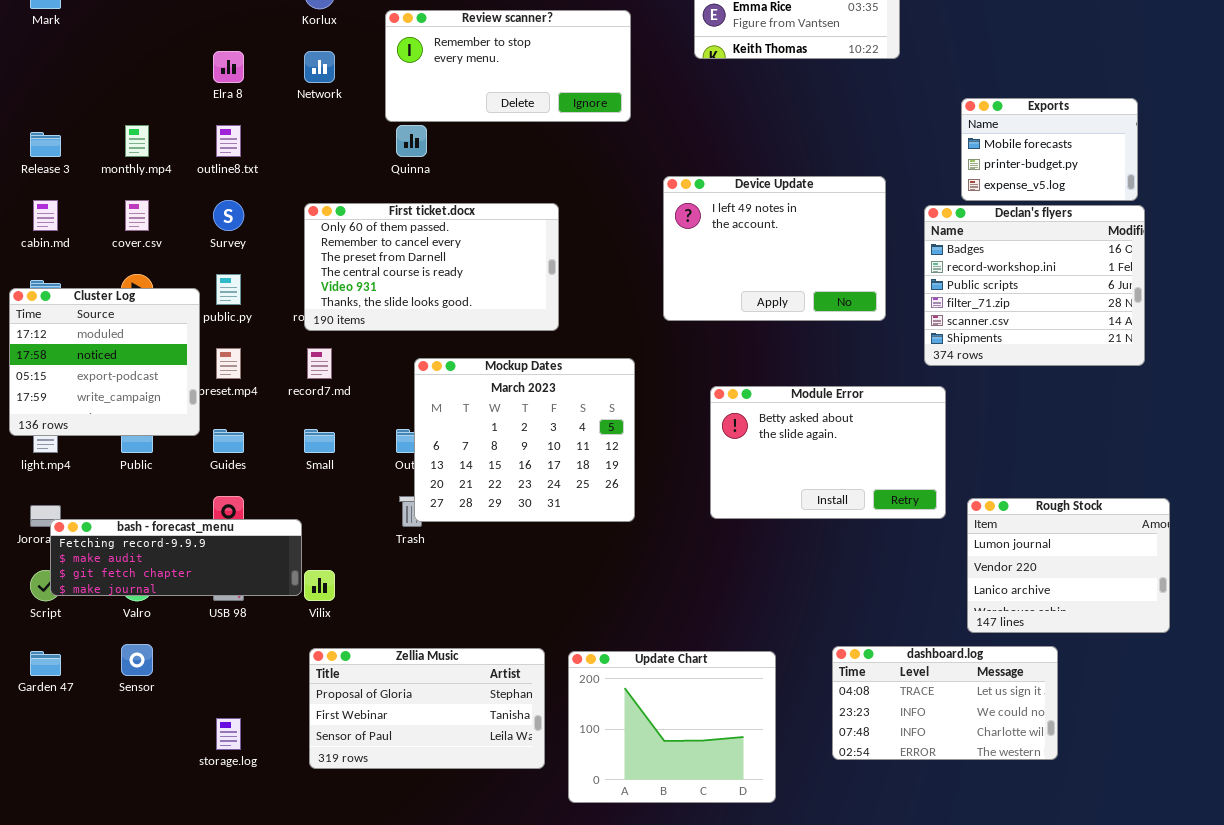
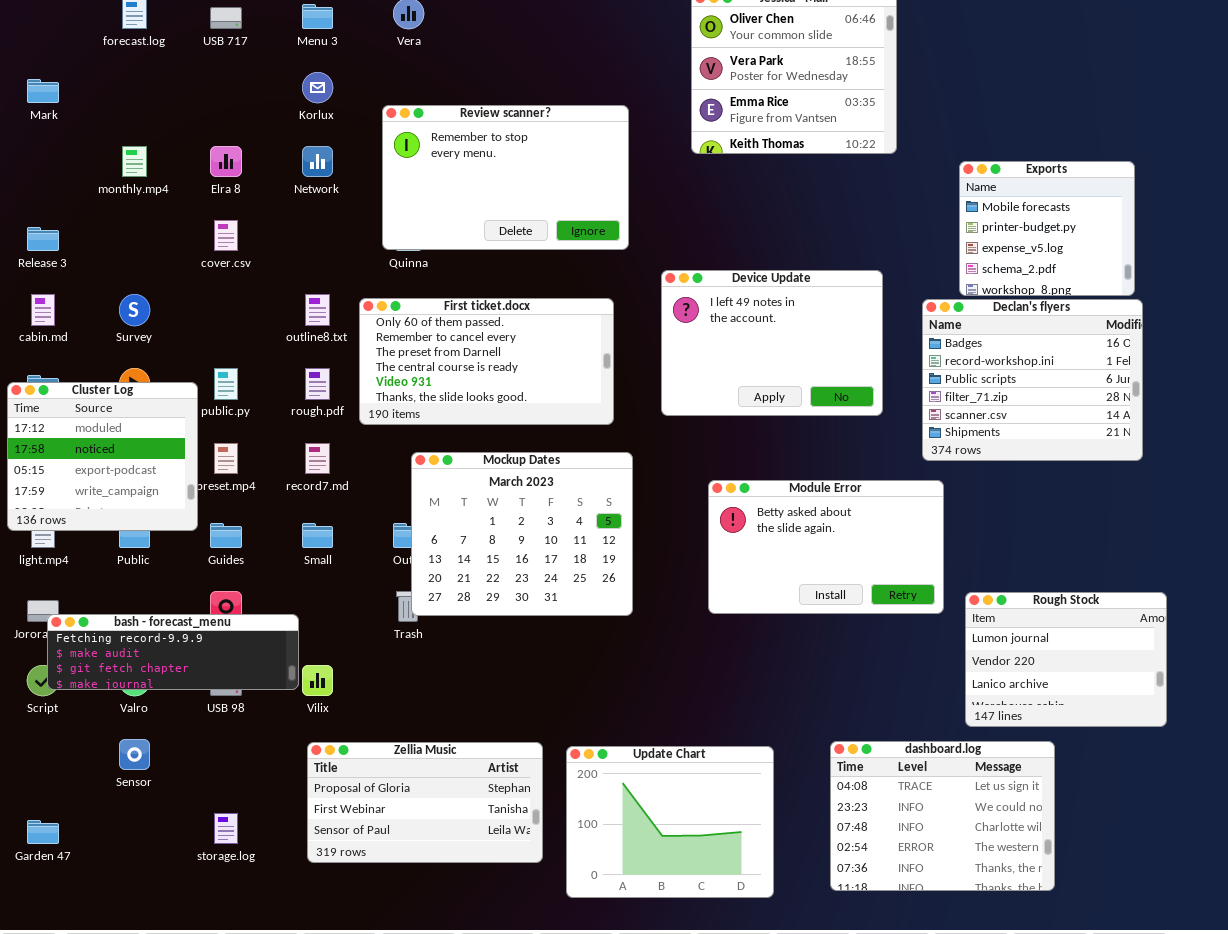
Review scanner?: [385,10,631,122] -> [382,105,629,250], resized
Exports: [961,98,1138,201] -> [959,161,1135,296], resized
monthly.mp4: [125,125,149,157] -> [122,146,147,177], moved
outline8.txt: [216,125,241,157] -> [305,294,330,326], moved
cover.csv: [125,200,149,231] -> [214,220,238,251], moved
Survey: [213,200,244,231] -> [119,294,150,326], moved
First ticket.docx: [304,203,559,331] -> [359,298,614,425], moved
dashboard.log: [832,646,1058,760] -> [830,741,1055,891], resized
Garden 47: [30,651,61,676] -> [27,820,59,844], moved

